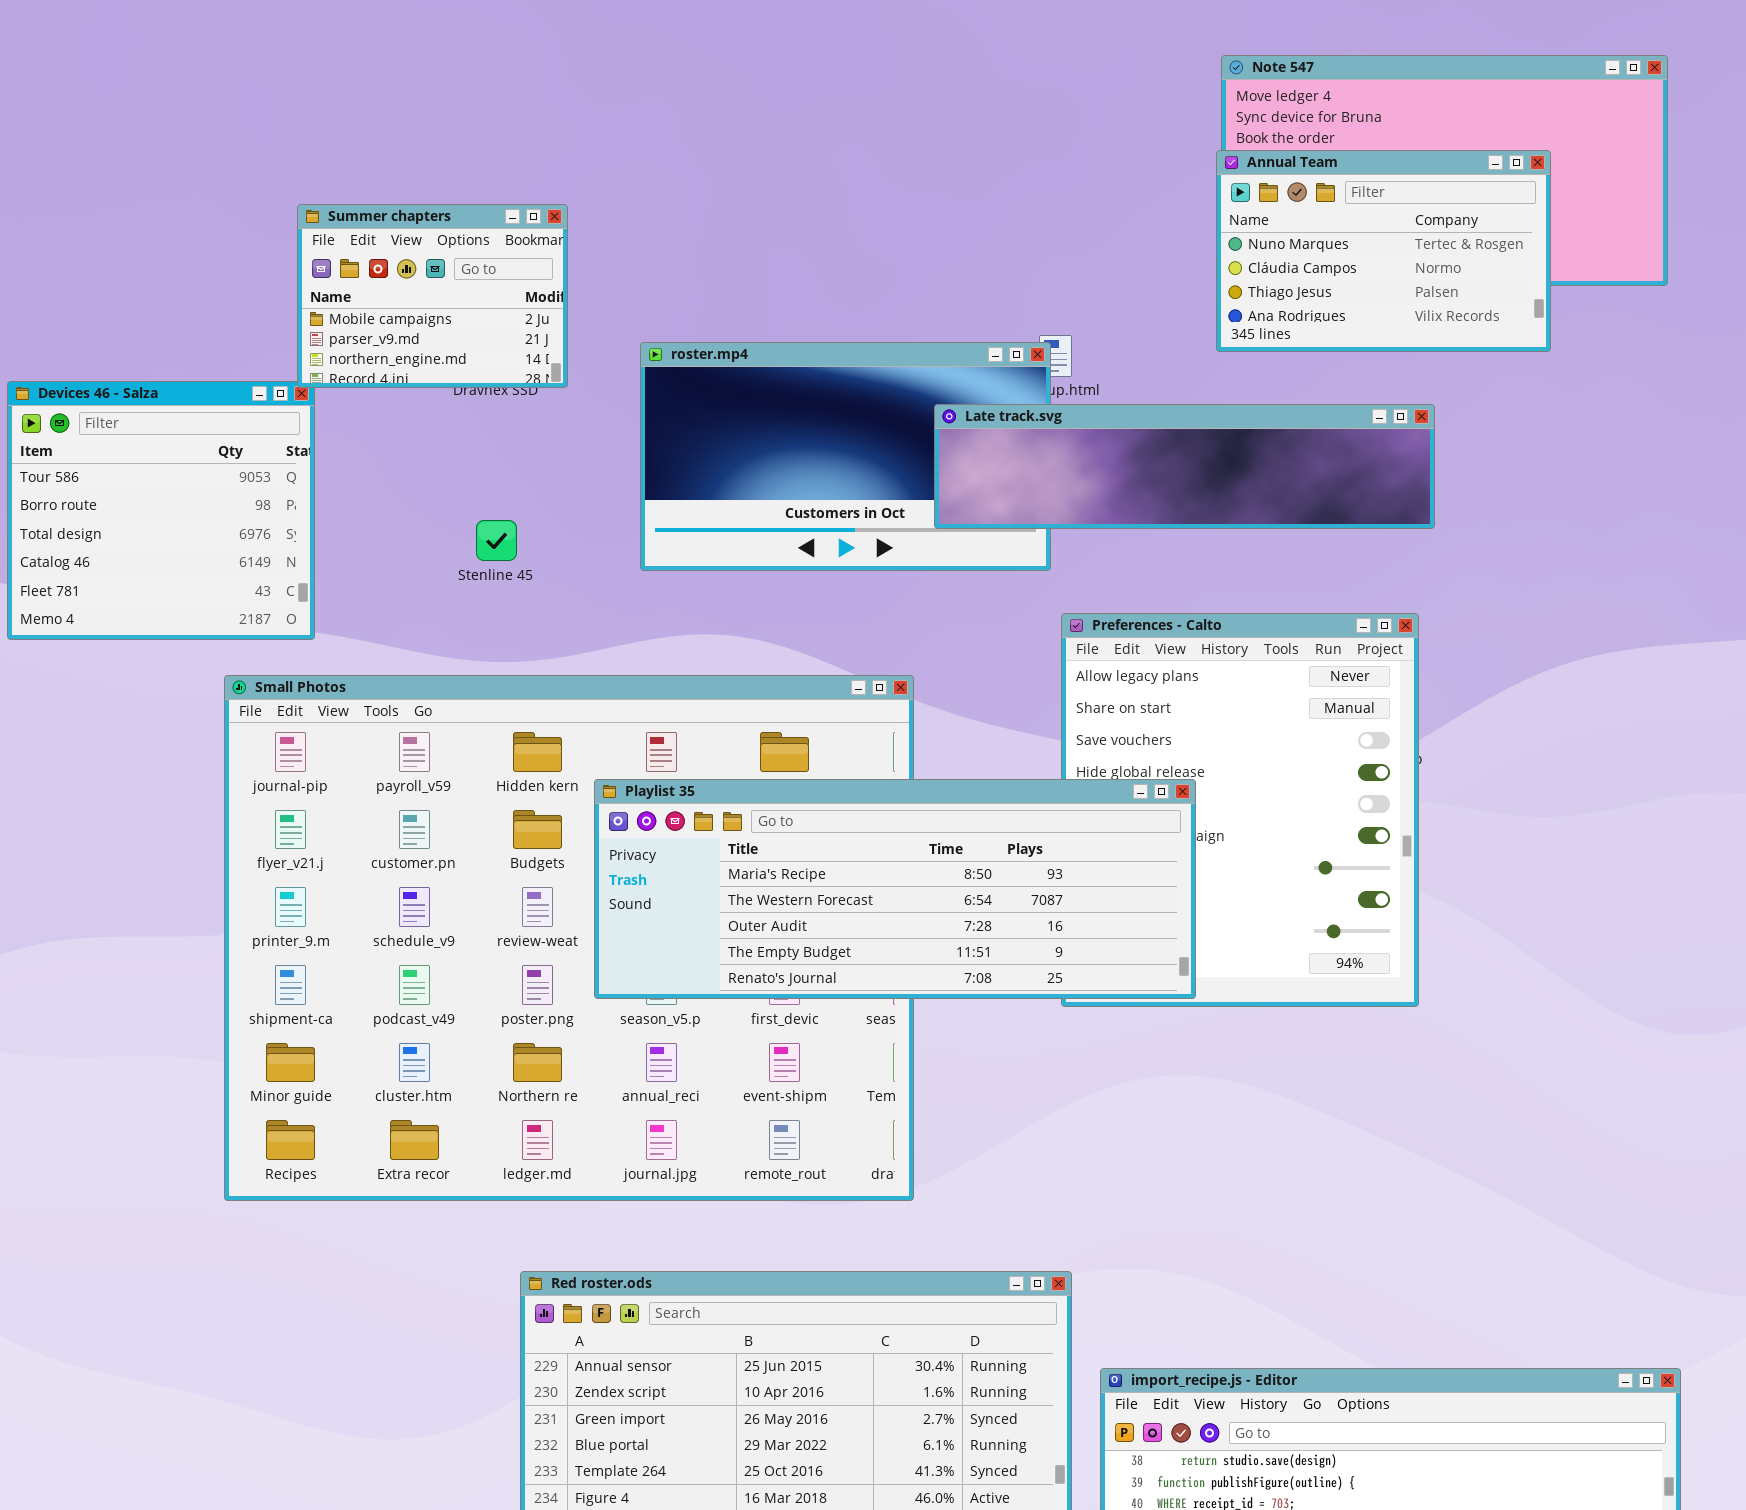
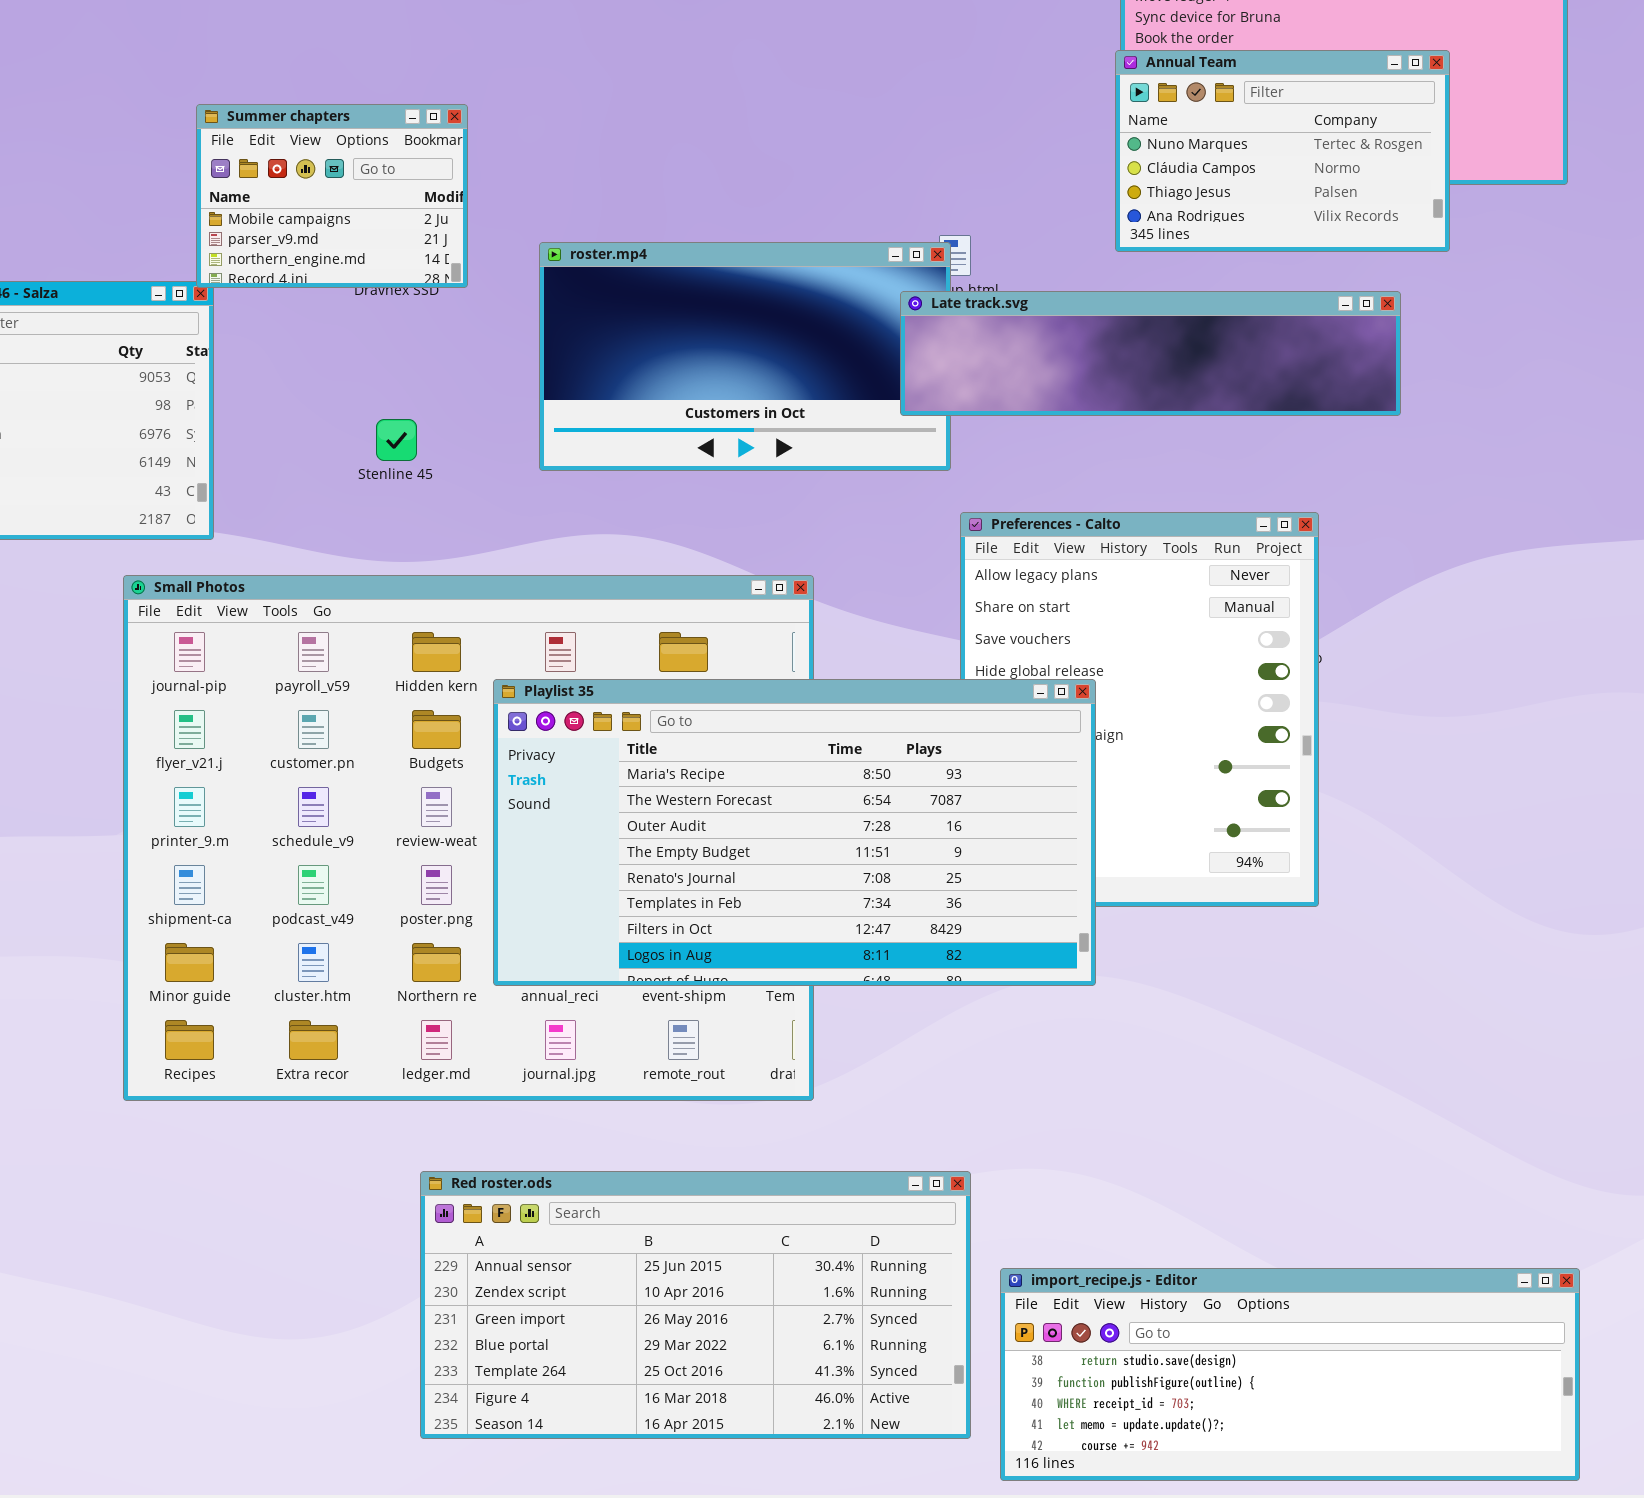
Late track.svg: [934,404,1435,529] -> [900,291,1401,416], moved
Playlist 35: [594,779,1196,999] -> [493,679,1096,986], resized

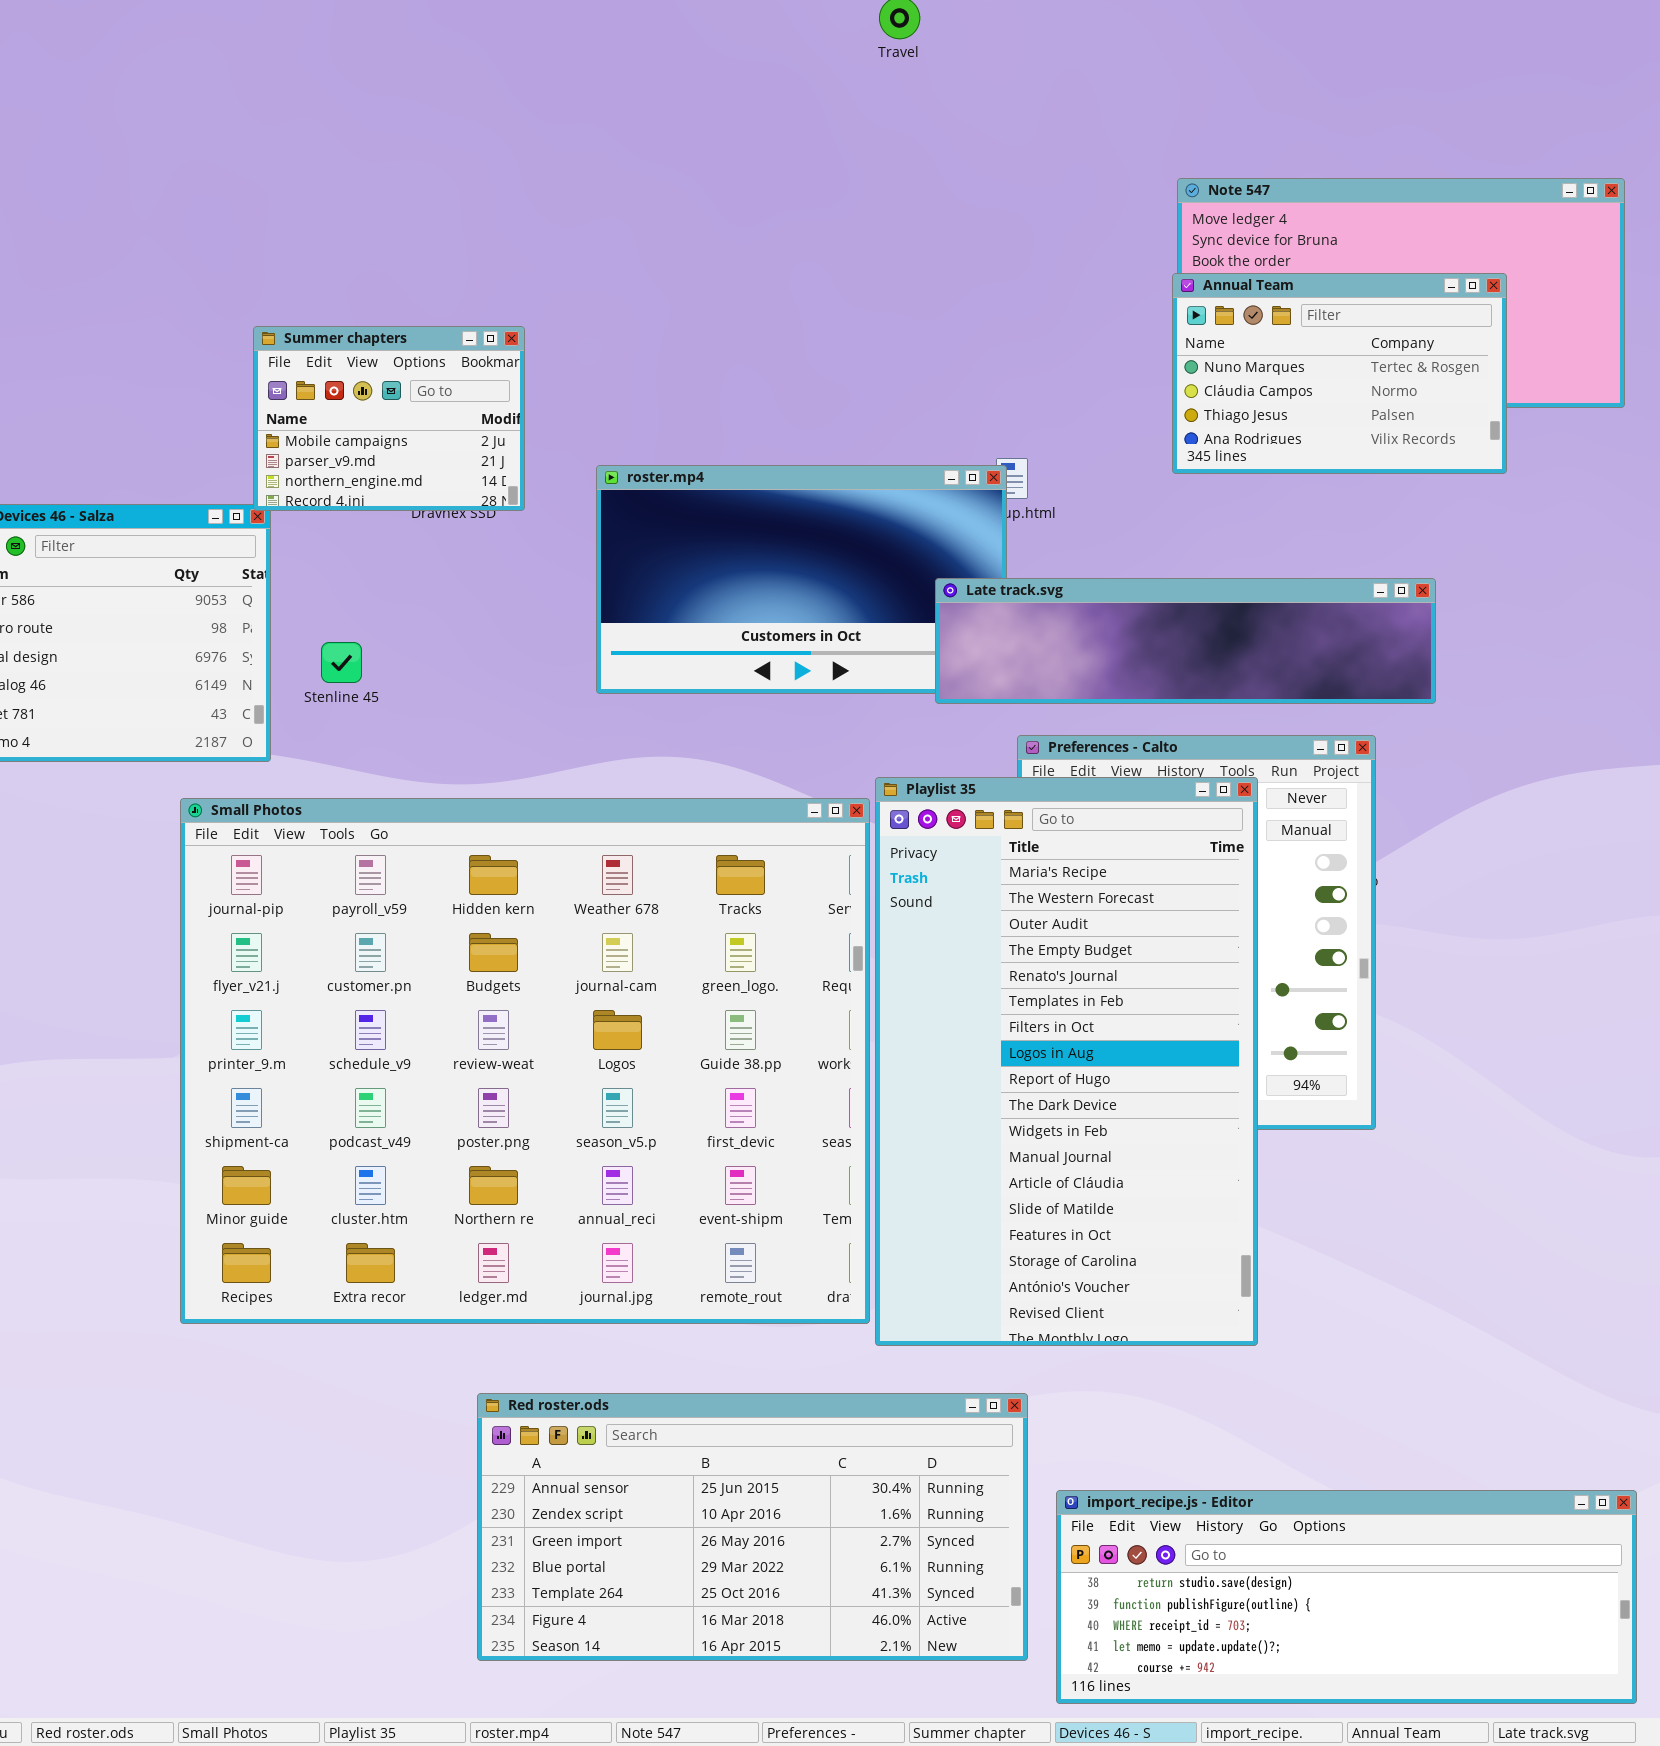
Late track.svg: [900,291,1401,416] -> [935,578,1436,704], moved
Stenline 45: [376,419,417,461] -> [321,642,362,683], moved
Playlist 35: [493,679,1096,986] -> [875,777,1258,1346], moved, resized

